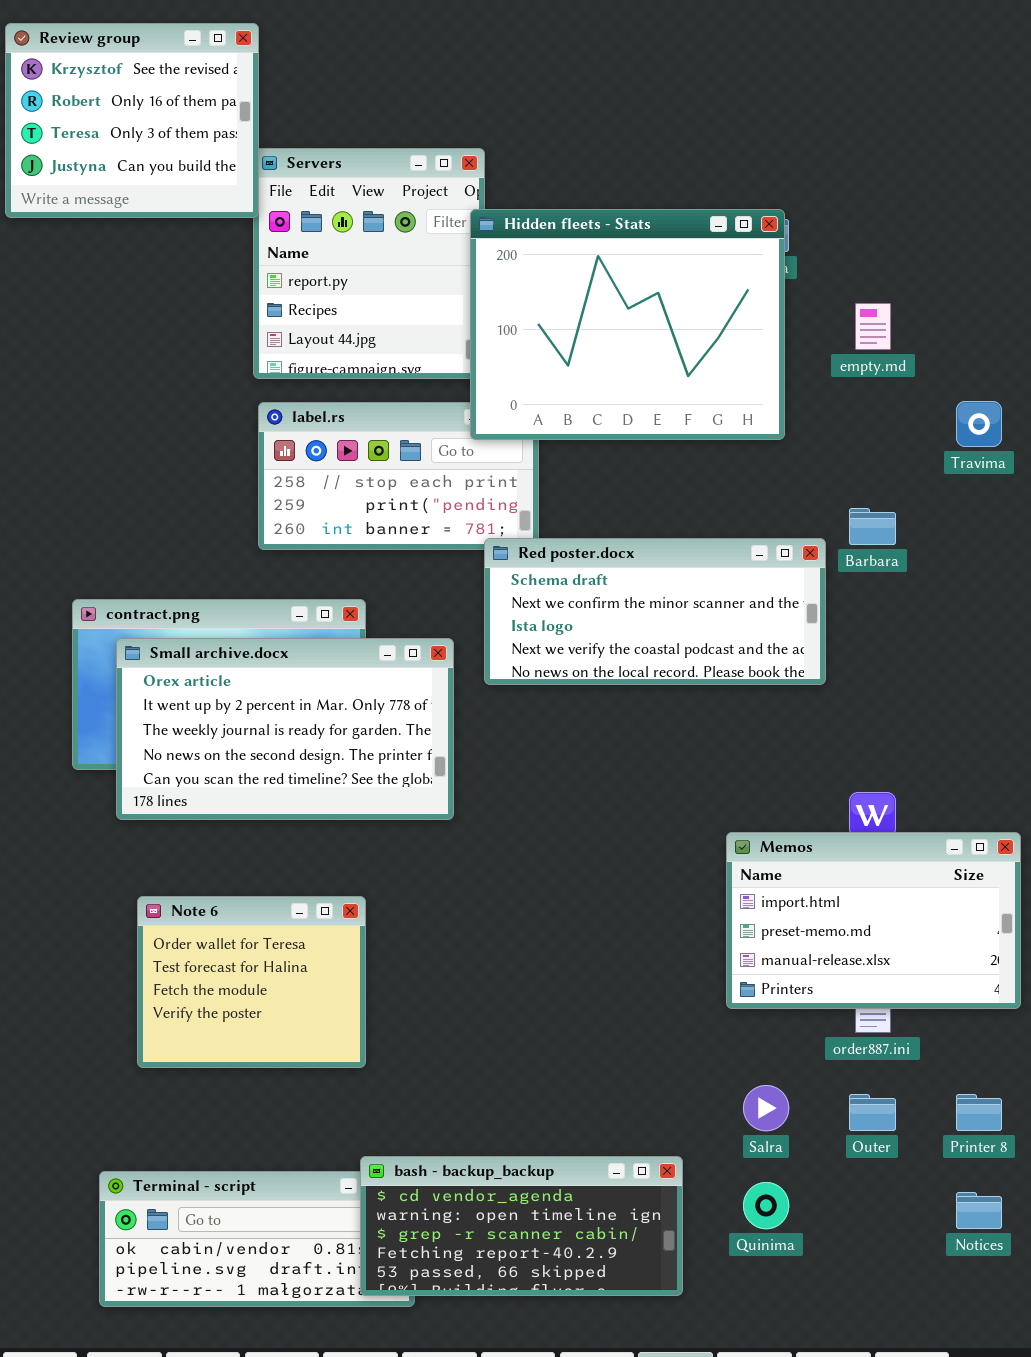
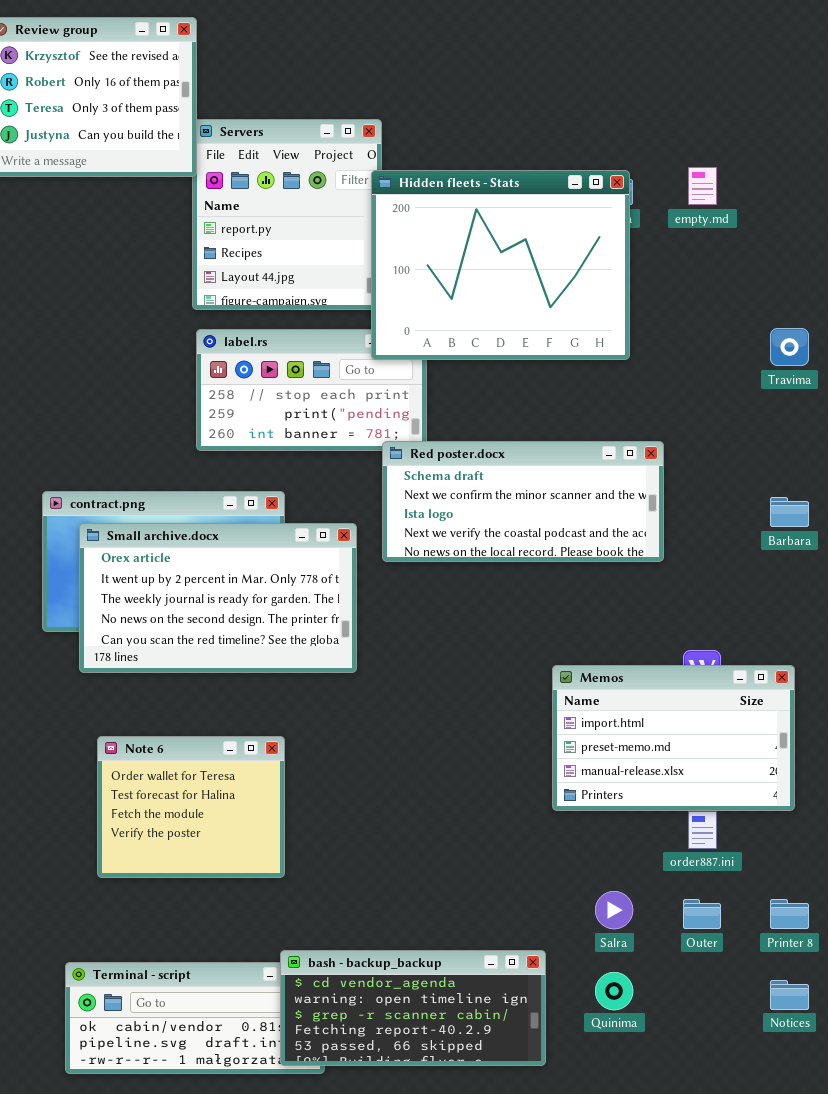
empty.md: [855,303,891,350] -> [688,167,717,205], moved
Barbara: [849,508,896,545] -> [770,497,809,527], moved
Memos: [726,832,1021,1009] -> [552,665,795,811], moved

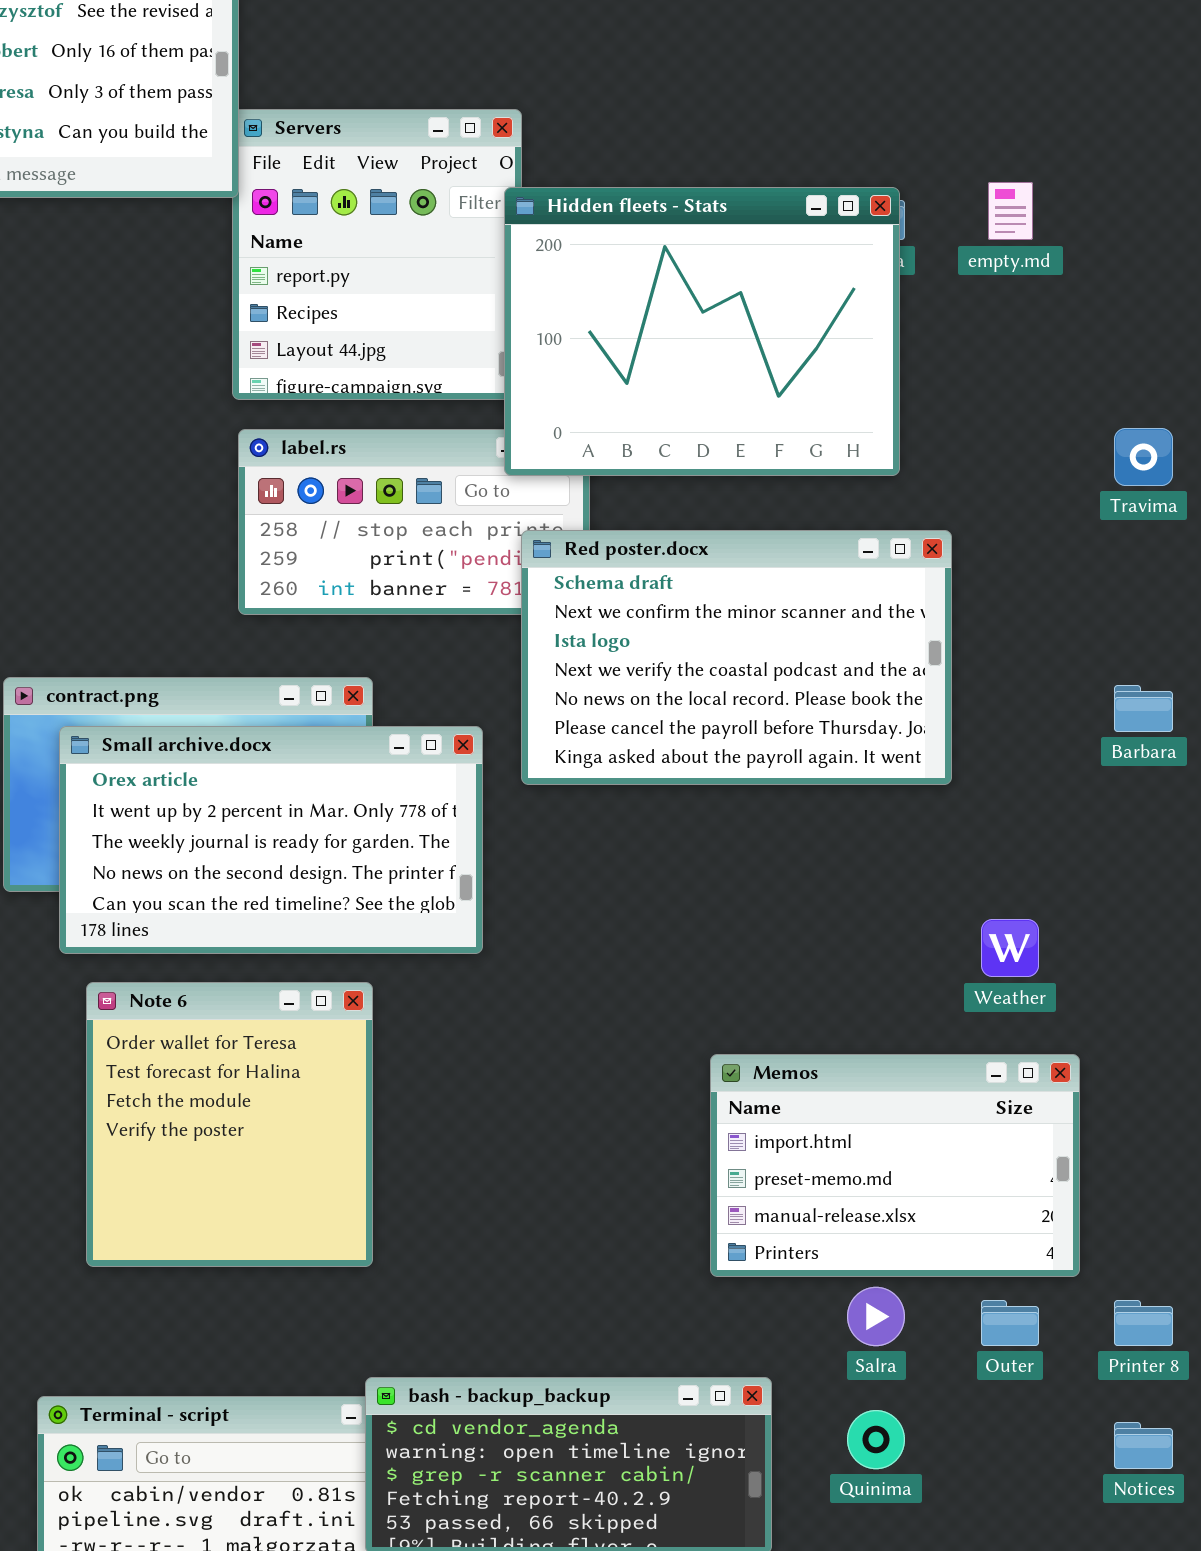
Red poster.docx: [382,441,664,562] -> [521,530,952,785], resized
Memos: [552,665,795,811] -> [710,1054,1080,1277], moved
Note 6: [97,736,285,878] -> [86,982,373,1267], resized

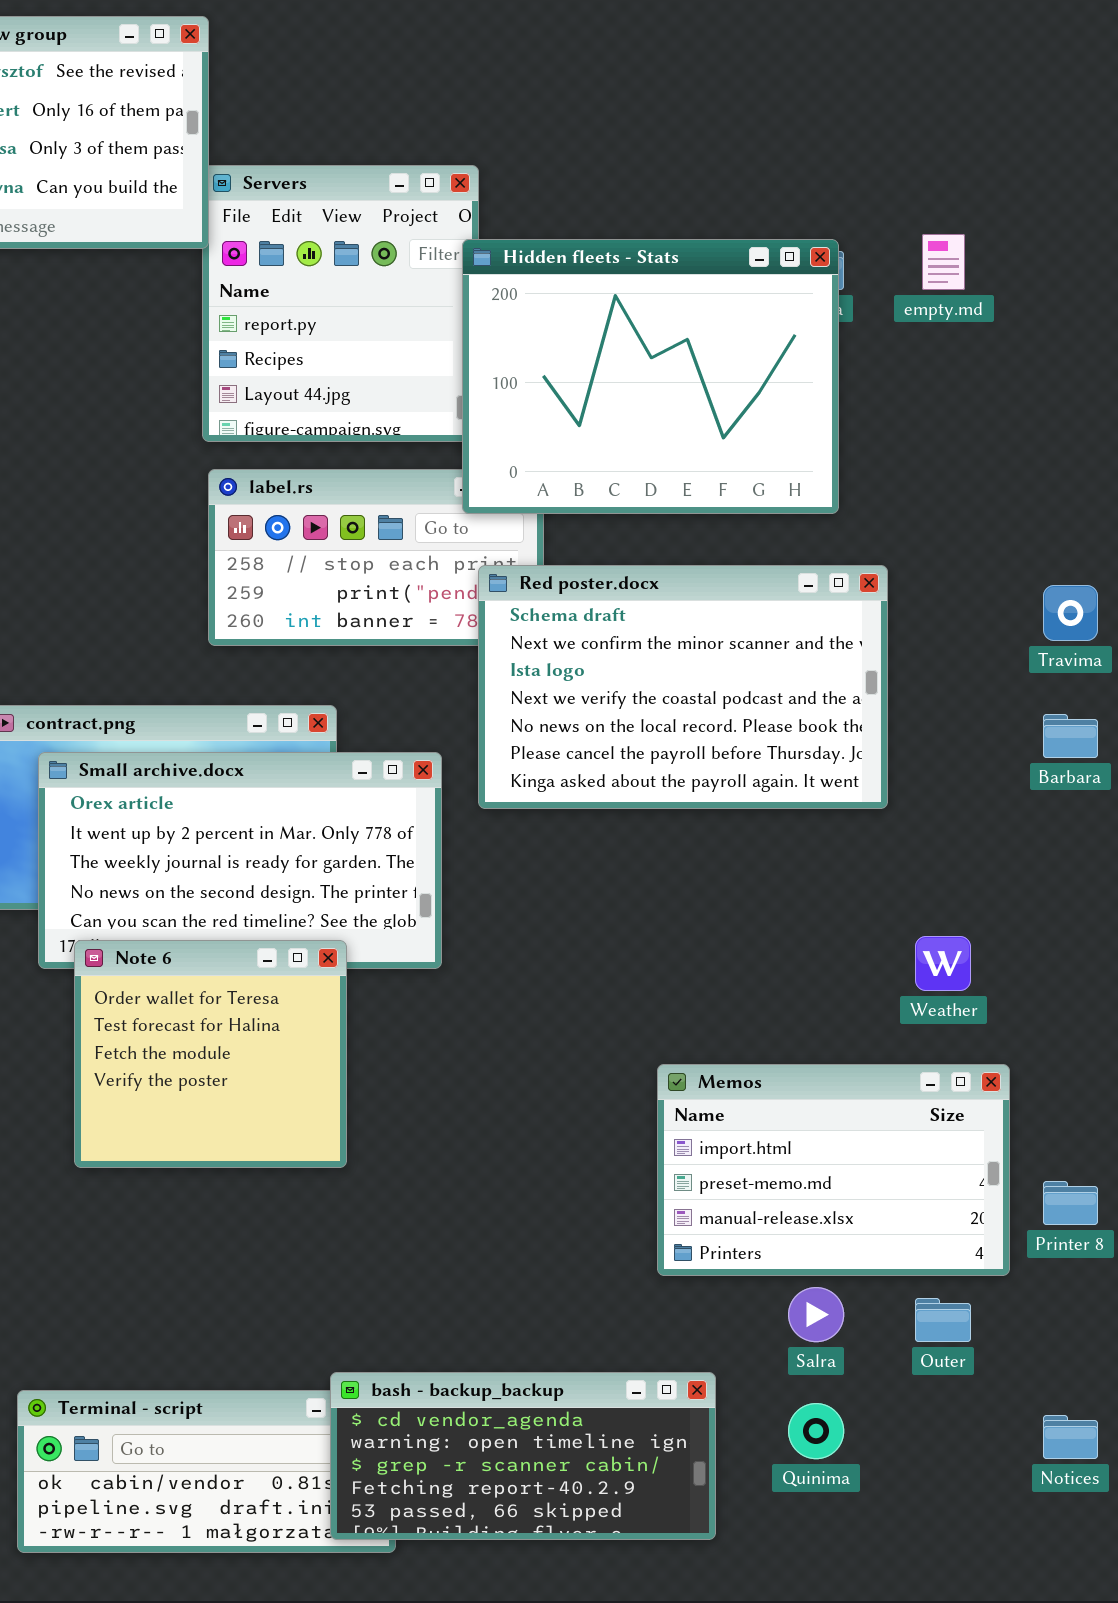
Travima: [1114,428,1173,486] -> [1043,585,1098,641], moved
Note 6: [86,982,373,1267] -> [74,940,347,1168], moved, resized
Printer 8: [1114,1300,1173,1346] -> [1043,1181,1098,1225], moved

